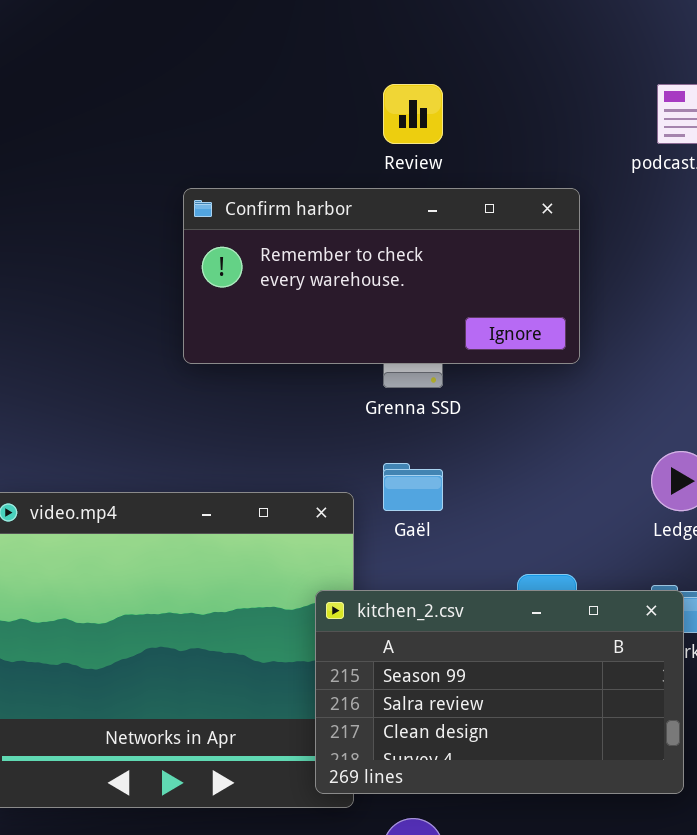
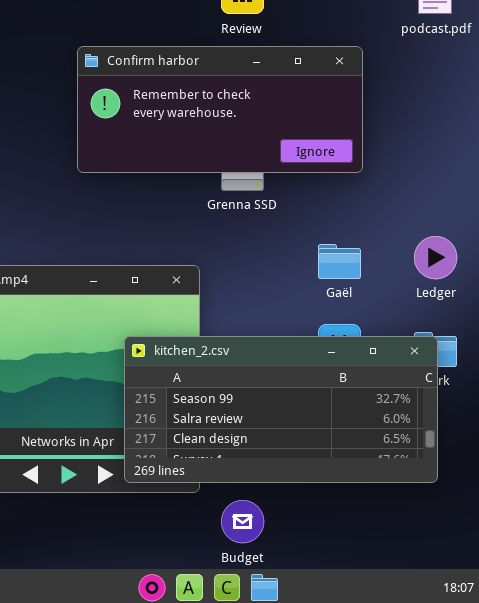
Gaël: [383,463,443,511] -> [318,244,361,279], moved
kitchen_2.csv: [315,590,684,794] -> [124,336,438,483], resized

